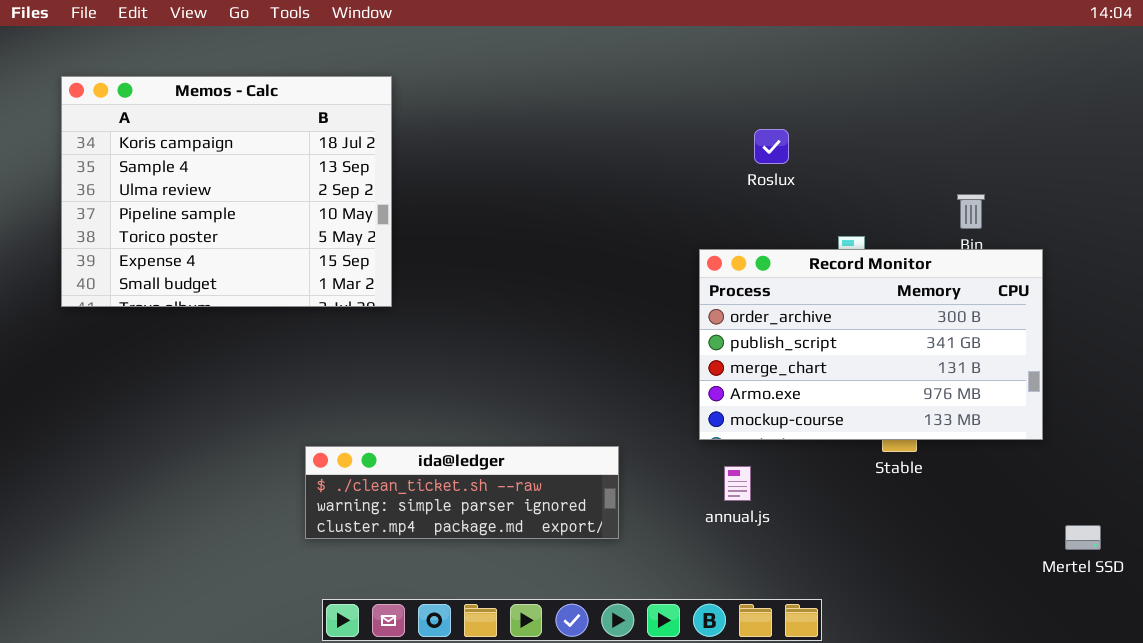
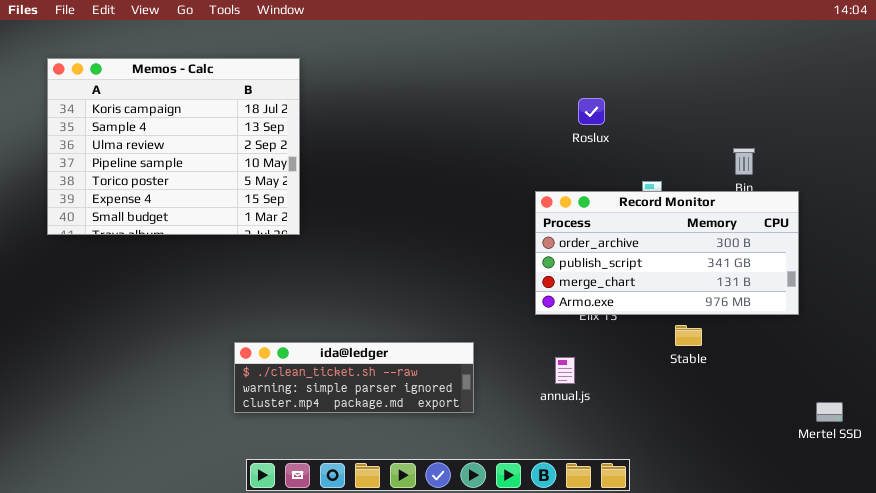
Record Monitor: [699,249,1043,440] -> [535,191,799,315], resized

